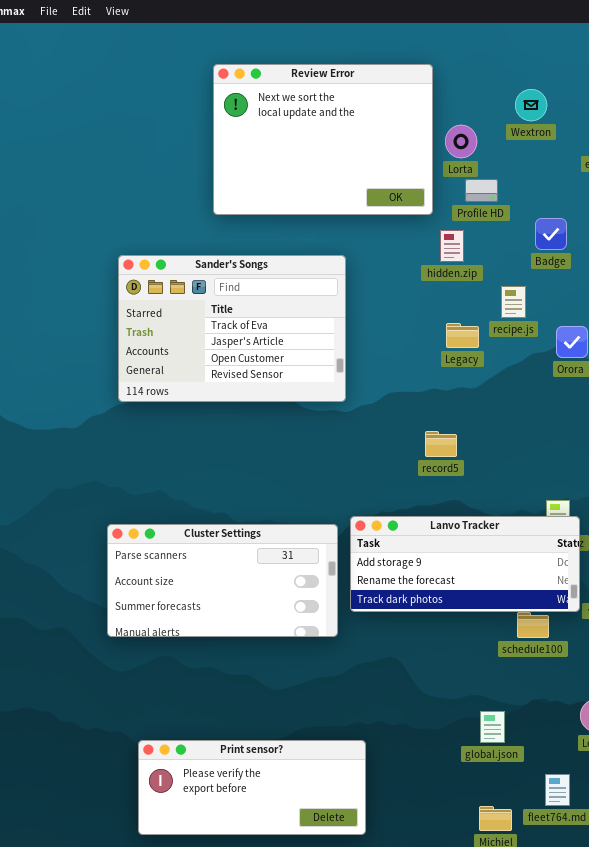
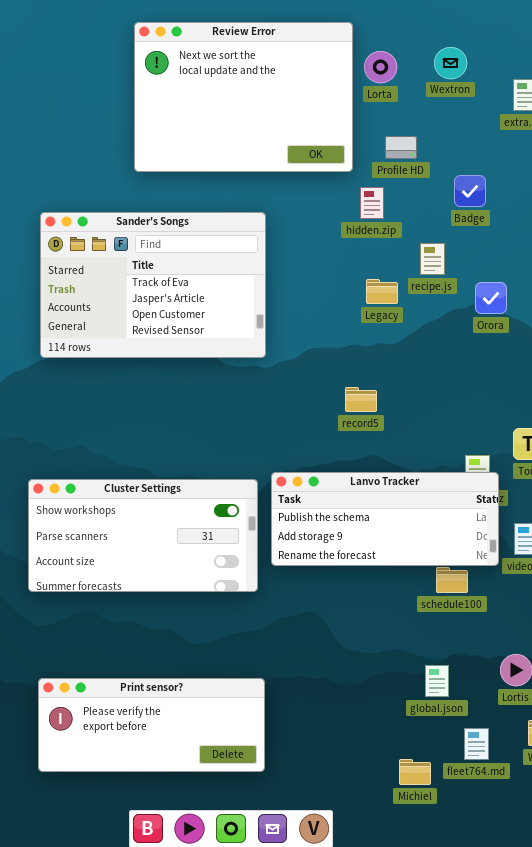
Lorta: [445,125,477,158] -> [364,51,397,83], moved
Lanvo Tracker: [350,516,580,612] -> [271,472,499,566], scrolled up 1 row
Cluster Settings: [107,524,338,637] -> [28,479,258,592], scrolled up 1 row
global.json: [480,711,505,743] -> [425,665,449,697], moved
Print sensor?: [138,740,366,835] -> [38,678,265,772], moved

